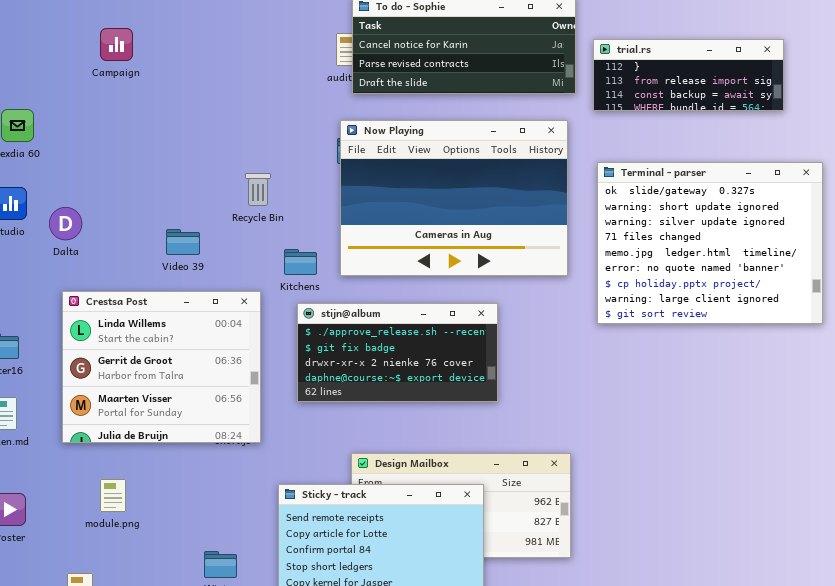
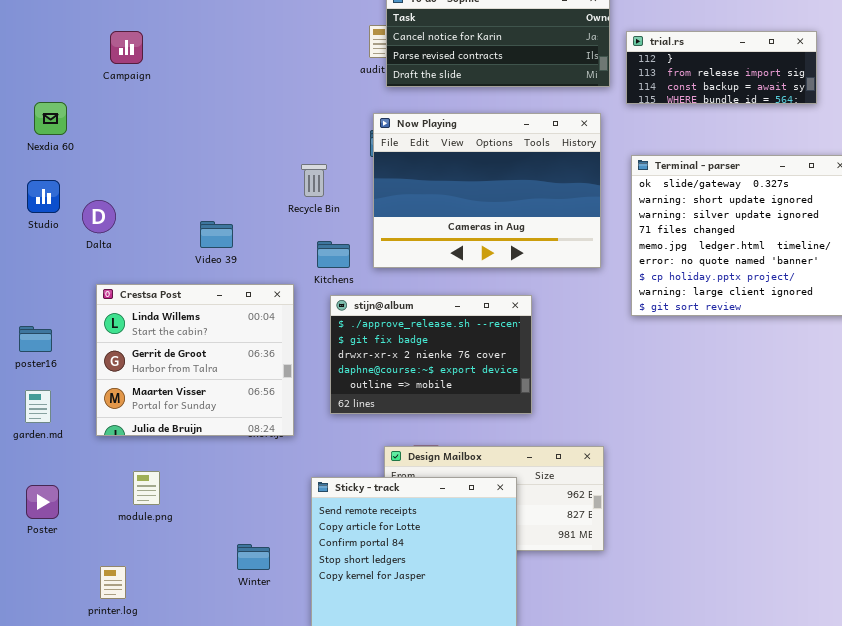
Campaign: [100,28,133,61] -> [110,31,143,64], moved
Recycle Bin: [245,173,271,206] -> [301,164,327,197], moved
stijn@album: [297,303,498,402] -> [330,295,532,414], resized

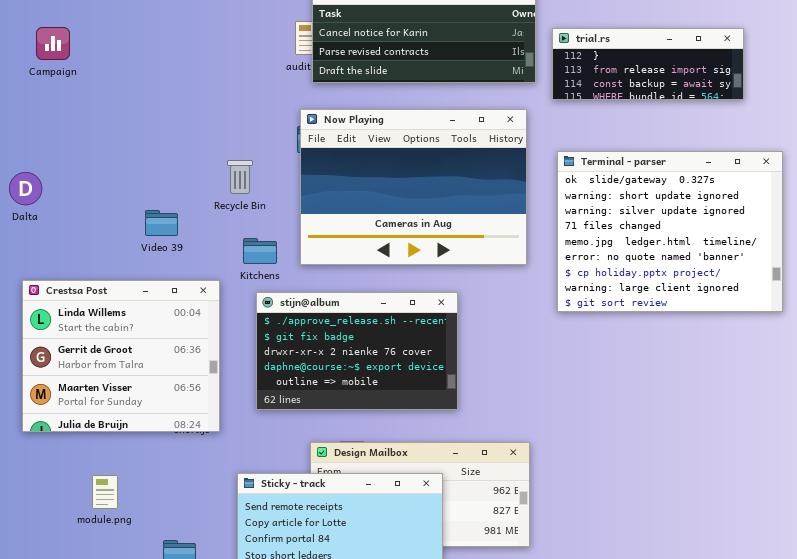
Dalta: [82,200,116,233] -> [9,172,42,205], moved
Video 39: [200,221,233,248] -> [145,210,178,236], moved
module.png: [133,471,160,505] -> [92,475,118,509], moved

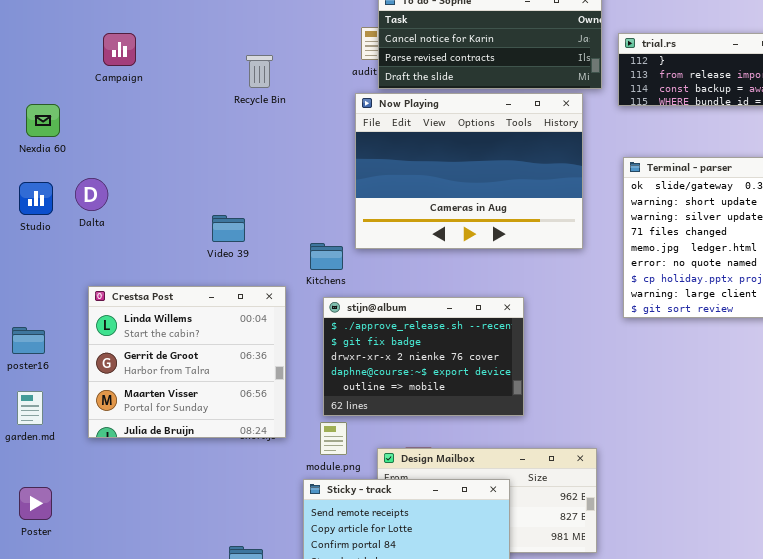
Now Playing: [300,109,527,265] -> [355,93,583,249], moved
Recycle Bin: [227,160,253,194] -> [246,55,273,88], moved
module.png: [92,475,118,509] -> [320,422,347,455], moved

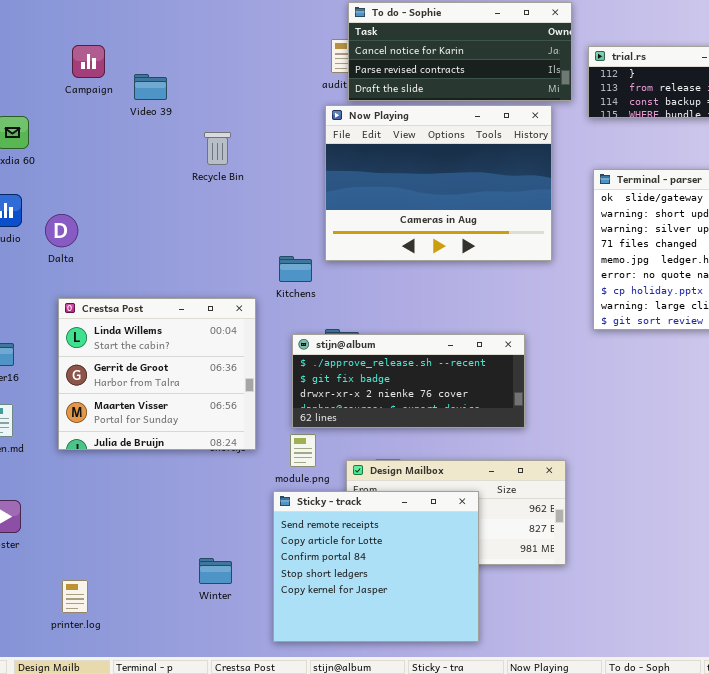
Recycle Bin: [246,55,273,88] -> [204,132,231,165], moved
Dalta: [75,178,108,211] -> [45,214,78,247], moved
Video 39: [212,215,245,242] -> [134,74,167,100], moved
stijn@album: [323,297,524,416] -> [292,334,525,428], resized

